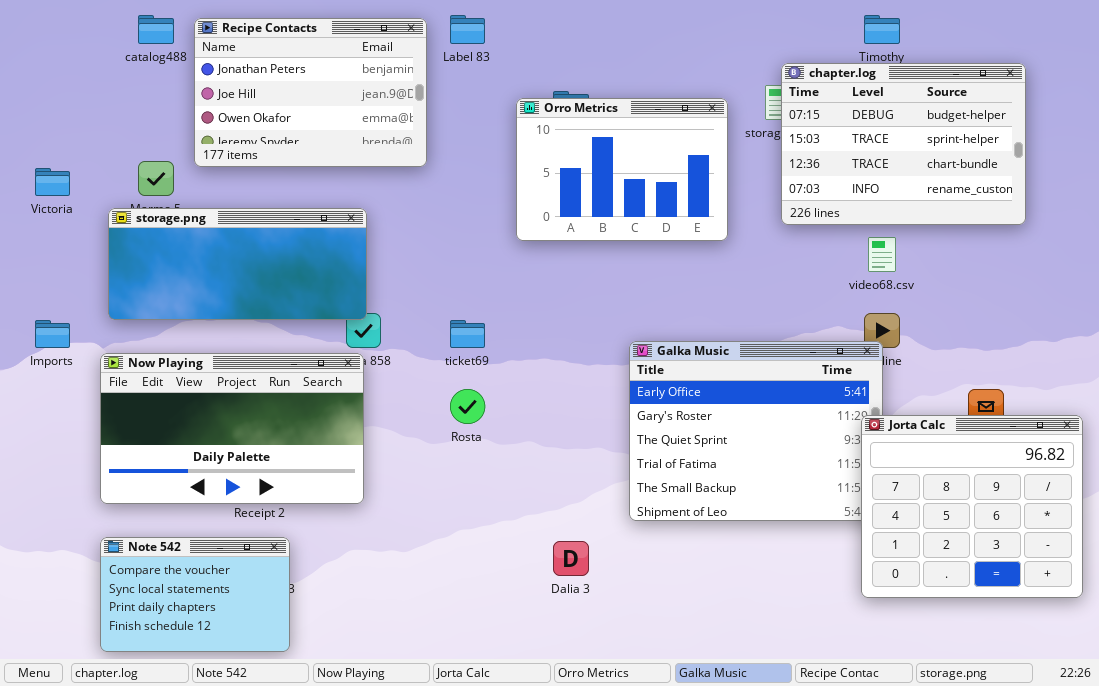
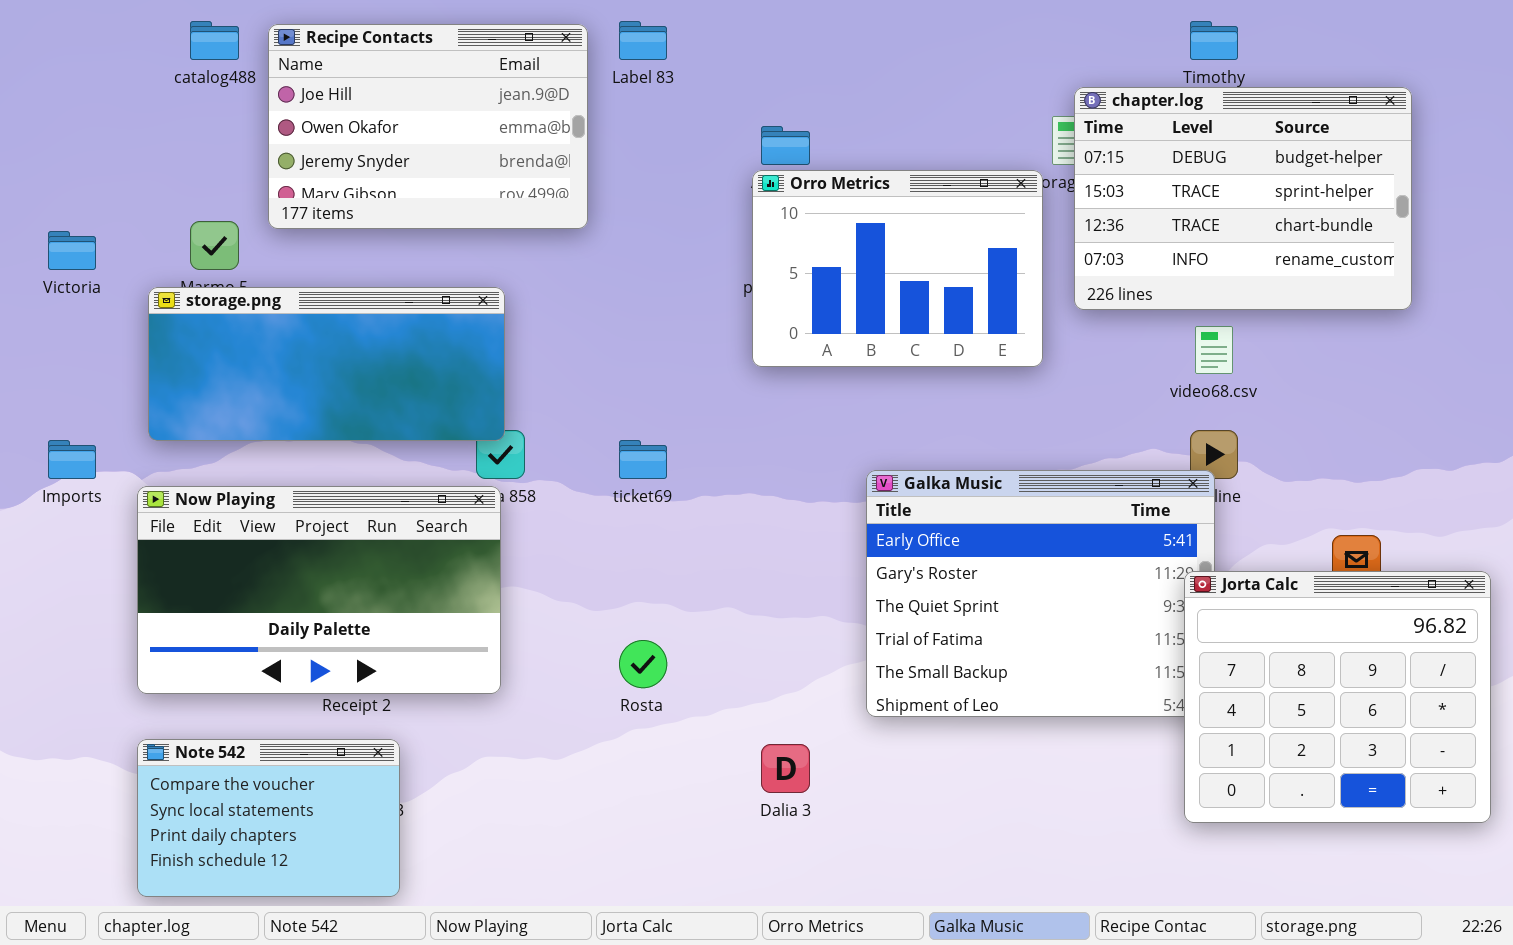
Recipe Contacts: [194,18,427,167] -> [268,24,588,229], scrolled down 1 row
Orro Metrics: [516,98,728,241] -> [752,170,1043,367], moved
Rosta: [450,389,485,424] -> [619,640,667,688], moved

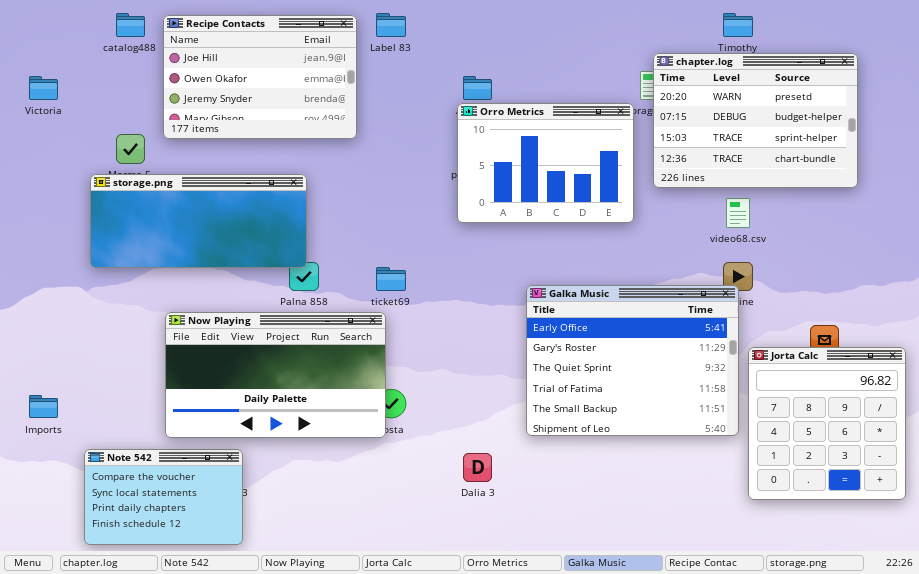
chapter.log: [1074,87,1412,310] -> [653,53,858,188], scrolled up 1 row
Victoria: [48,231,96,270] -> [29,76,58,100], moved
Imports: [48,440,96,479] -> [29,395,58,418], moved
Now Playing: [137,486,501,694] -> [165,312,386,438], moved
Jorta Calc: [1184,571,1491,823] -> [748,347,906,500], resized

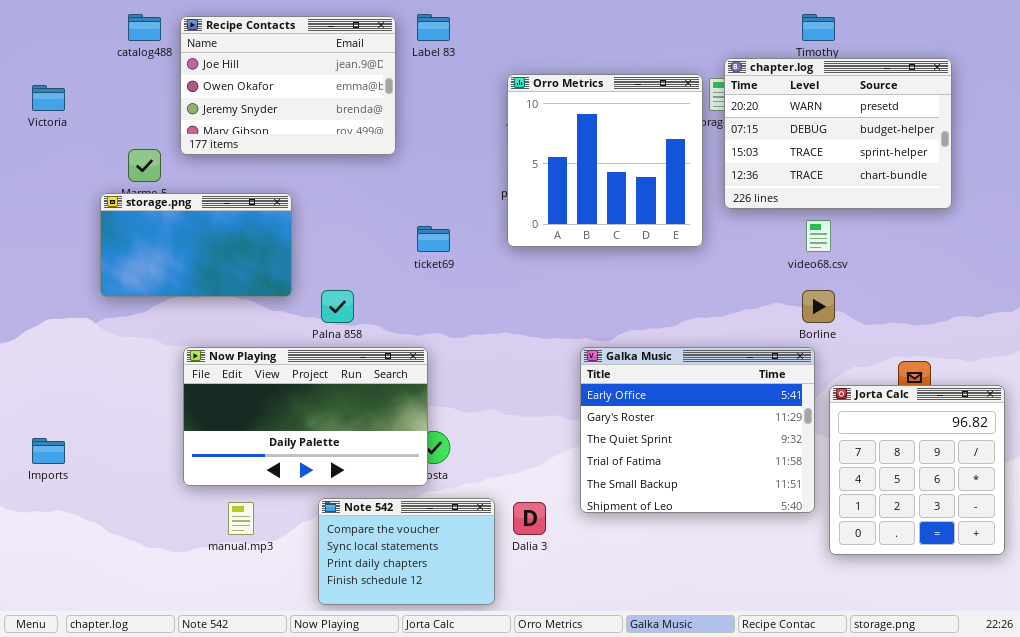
Orro Metrics: [457,103,634,223] -> [507,74,703,247], resized
storage.png: [90,174,307,268] -> [100,193,292,297], resized
ticket69: [376,267,406,291] -> [417,226,450,252], moved
Galka Music: [526,285,739,436] -> [580,347,815,513], moved
Note 542: [84,449,243,545] -> [318,498,495,605], moved

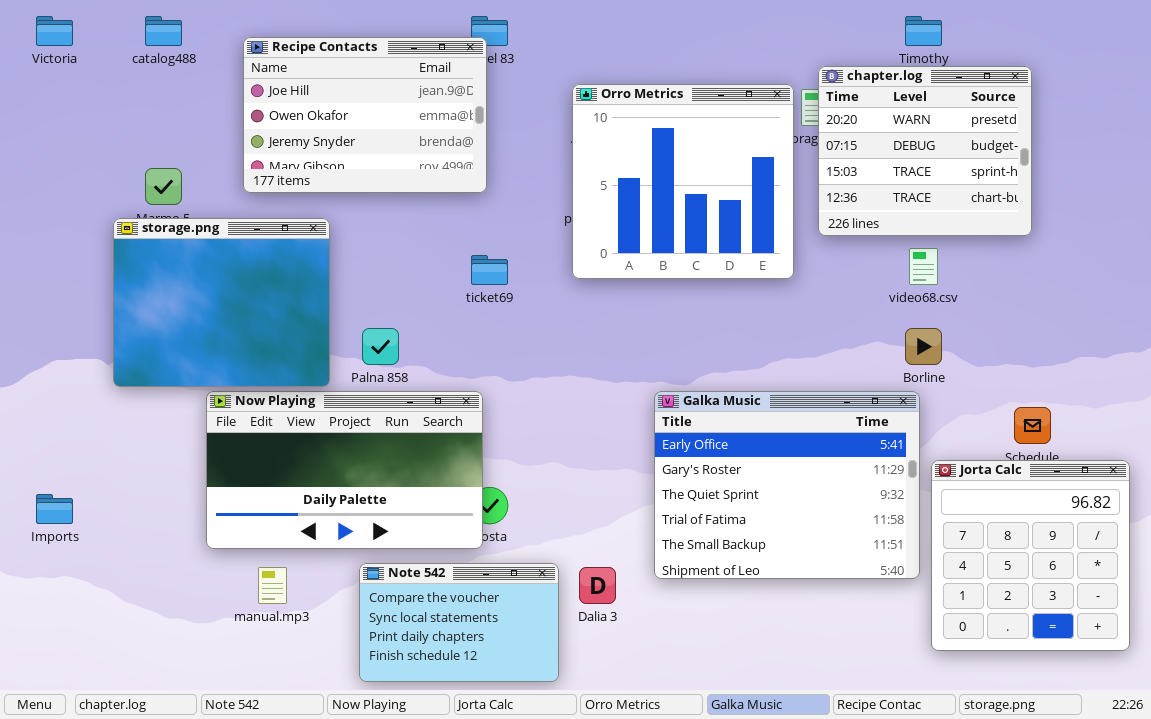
Recipe Contacts: [180,16,396,155] -> [243,37,487,193], moved
chapter.log: [724,58,952,209] -> [818,66,1032,236], resized
Victoria: [32,85,65,111] -> [36,16,73,46], moved
storage.png: [100,193,292,297] -> [113,218,330,387], resized
Jorta Calc: [829,385,1005,555] -> [931,460,1130,651], moved

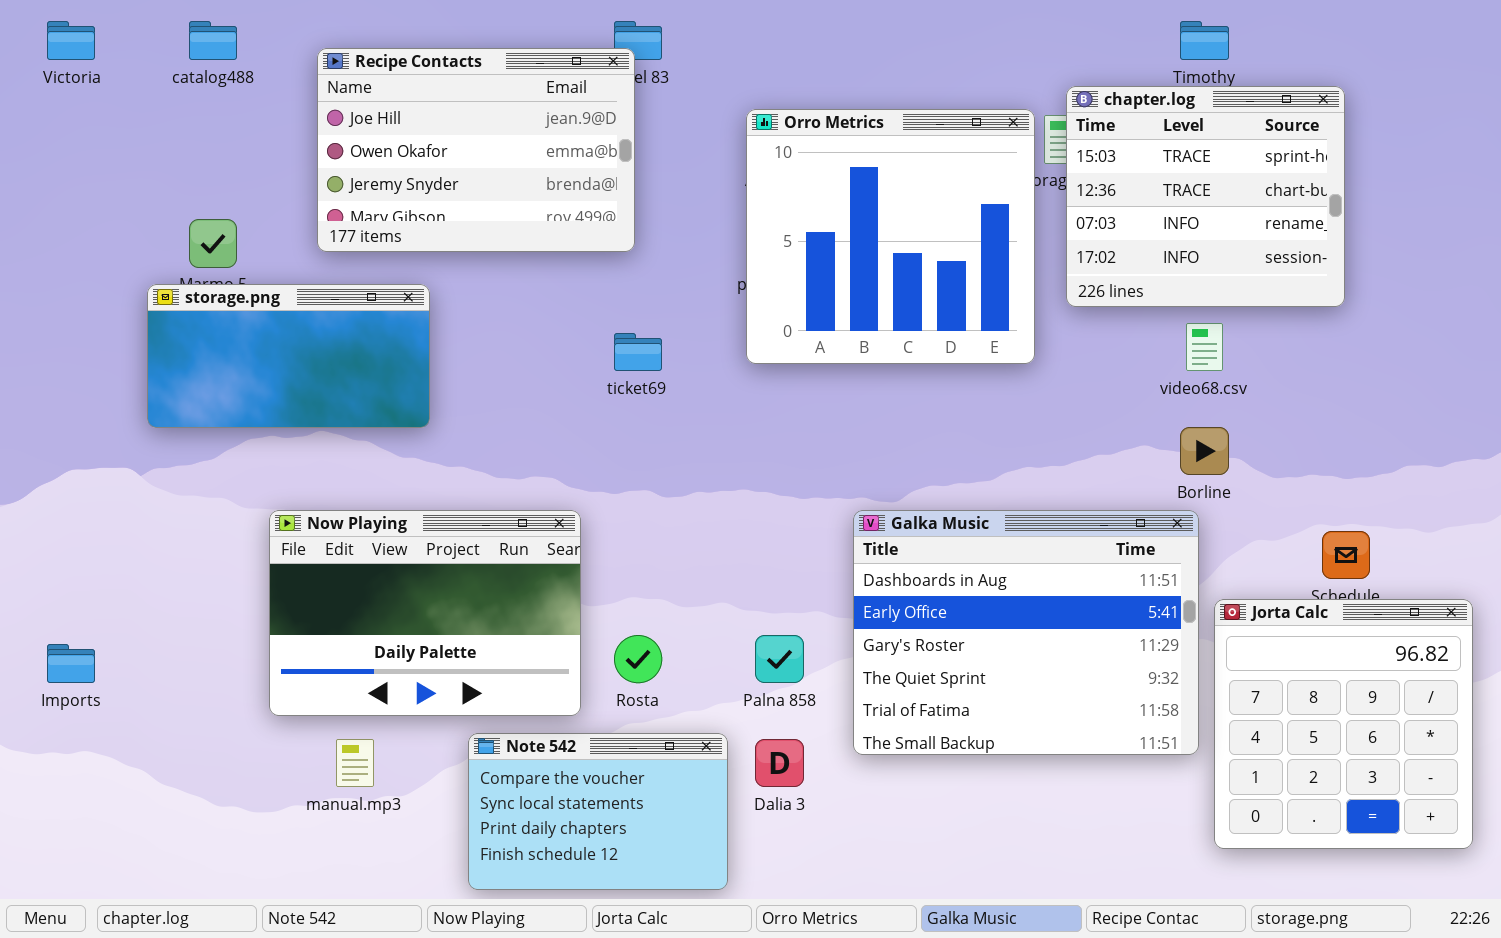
chapter.log: [818,66,1032,236] -> [1066,86,1345,307], scrolled down 2 rows
storage.png: [113,218,330,387] -> [147,284,430,428], resized
Palna 858: [362,328,399,365] -> [755,635,804,683], moved
Now Playing: [206,391,483,549] -> [269,510,581,716], resized
Galka Music: [654,391,920,579] -> [853,510,1199,755], scrolled up 1 row

